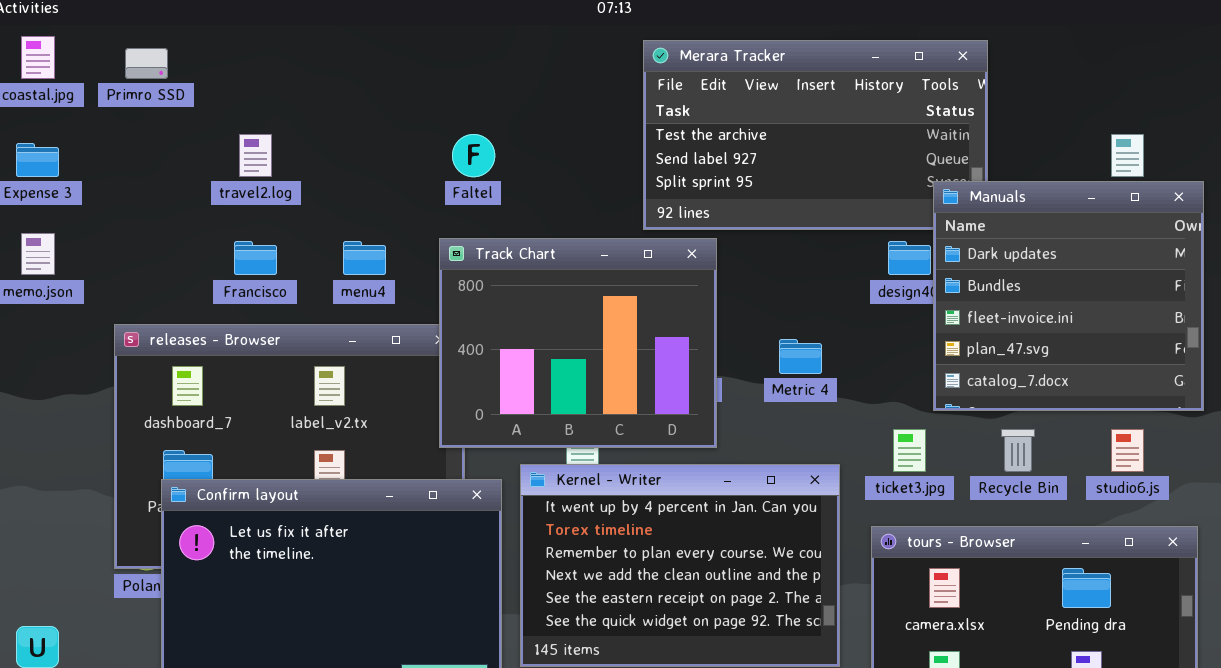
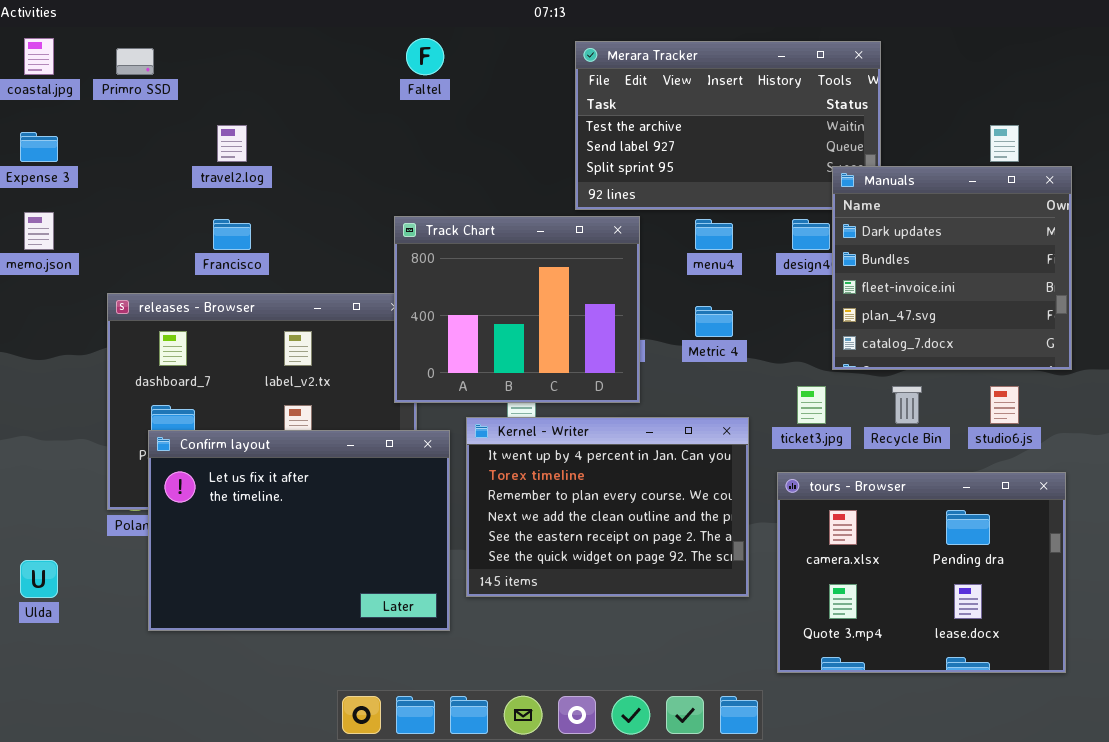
Faltel: [452,134,495,177] -> [406,38,444,75], moved
menu4: [343,241,386,275] -> [695,219,733,250], moved

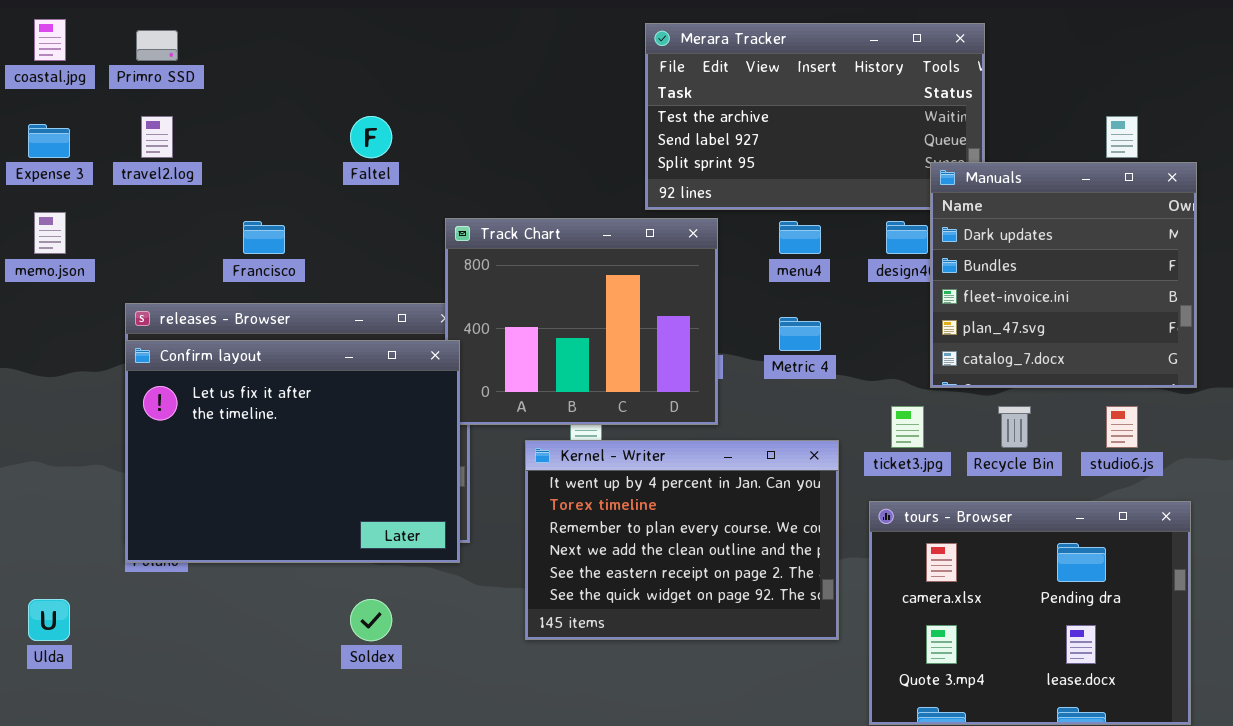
Faltel: [406,38,444,75] -> [350,116,392,158], moved
travel2.log: [217,125,247,162] -> [141,116,173,158], moved
Confirm layout: [148,430,450,631] -> [125,340,460,563], moved

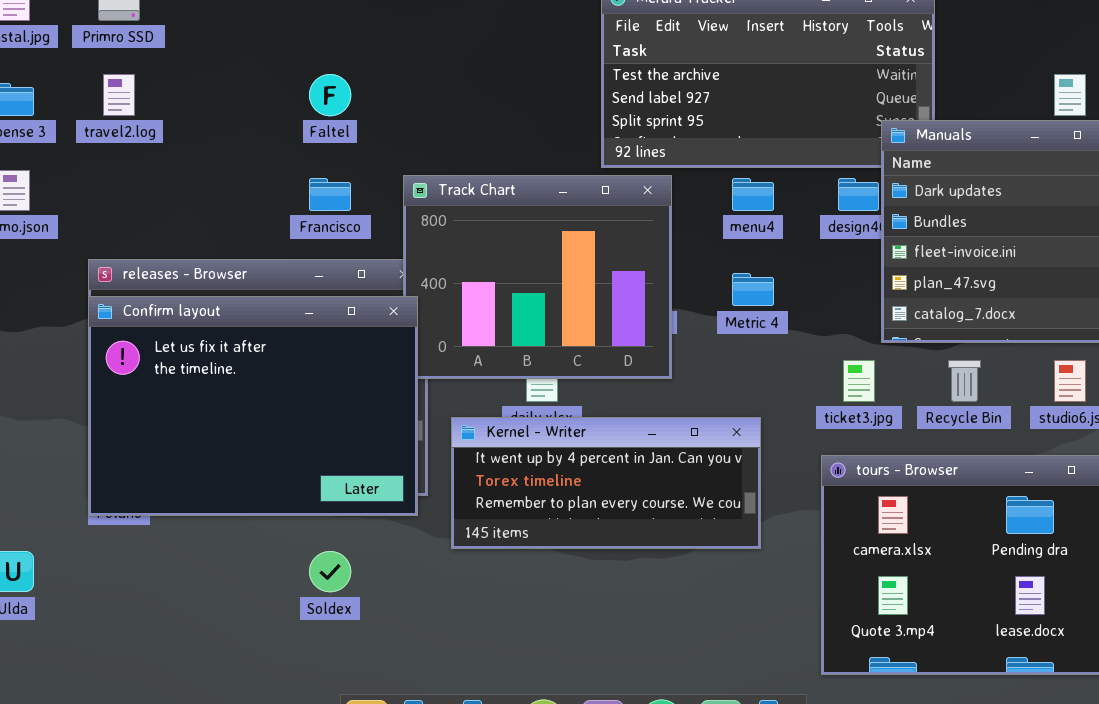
Francisco: [243,221,285,254] -> [309,178,351,211], moved
Kernel - Writer: [525,440,839,640] -> [451,417,761,549], moved, resized

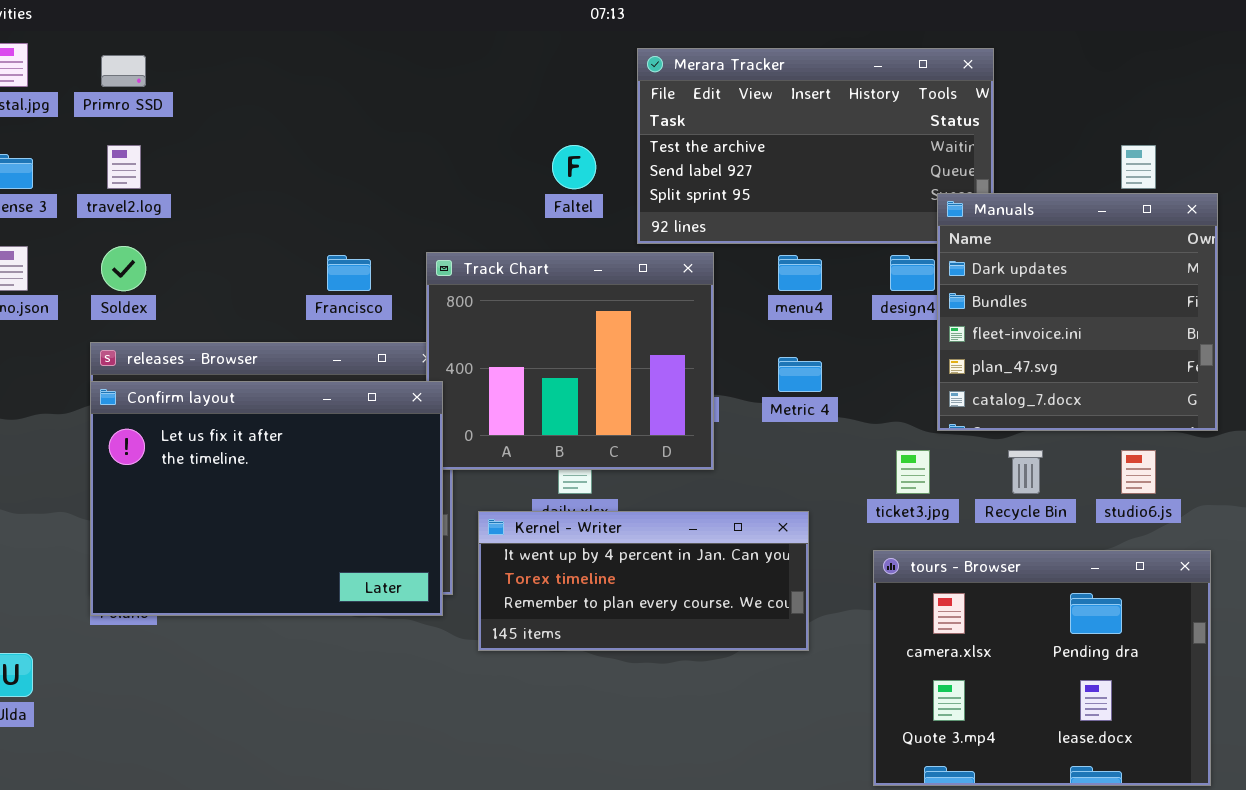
Faltel: [309,74,351,116] -> [552,145,596,189], moved
Soldex: [309,551,351,592] -> [101,246,146,291], moved

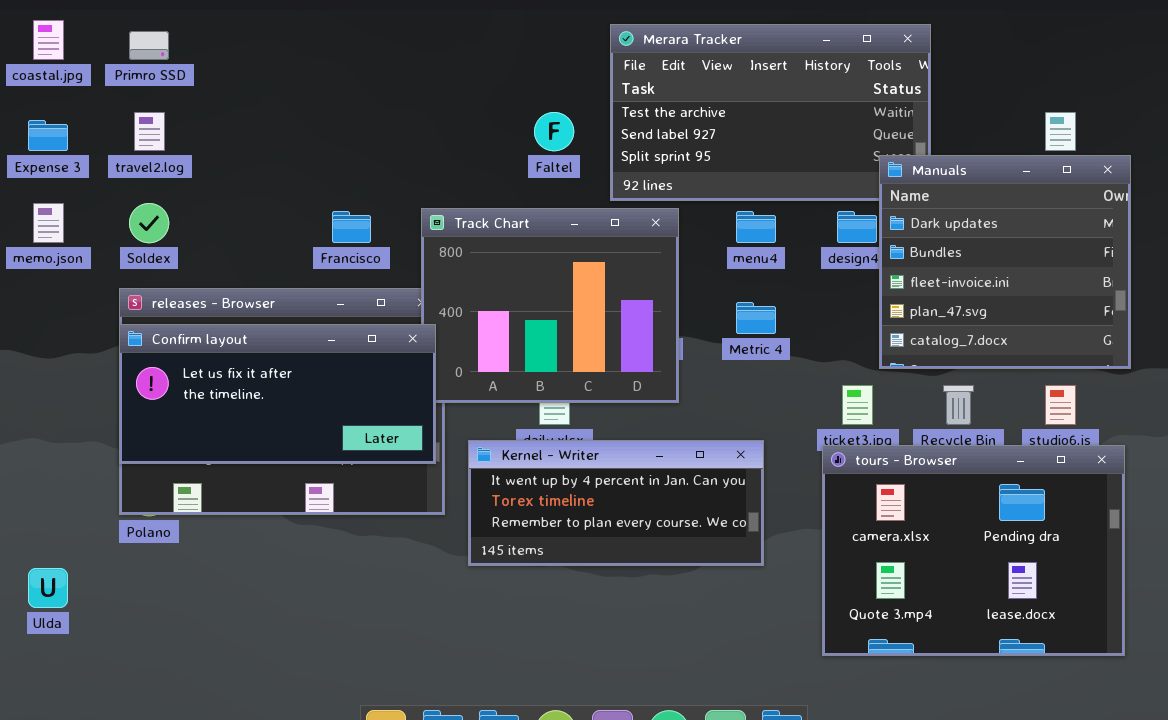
Confirm layout: [90,381,443,616] -> [119,324,436,464], resized
tours - Browser: [873,550,1211,786] -> [822,445,1125,656], moved

